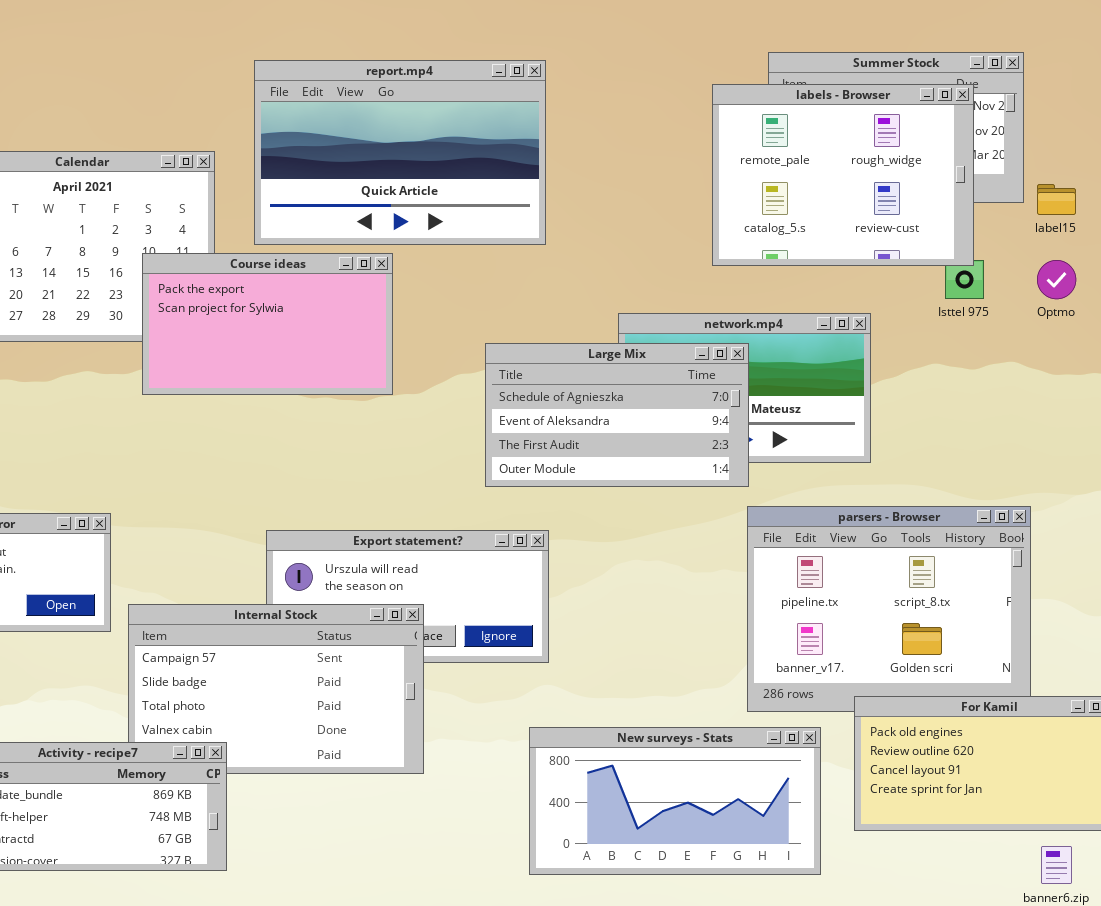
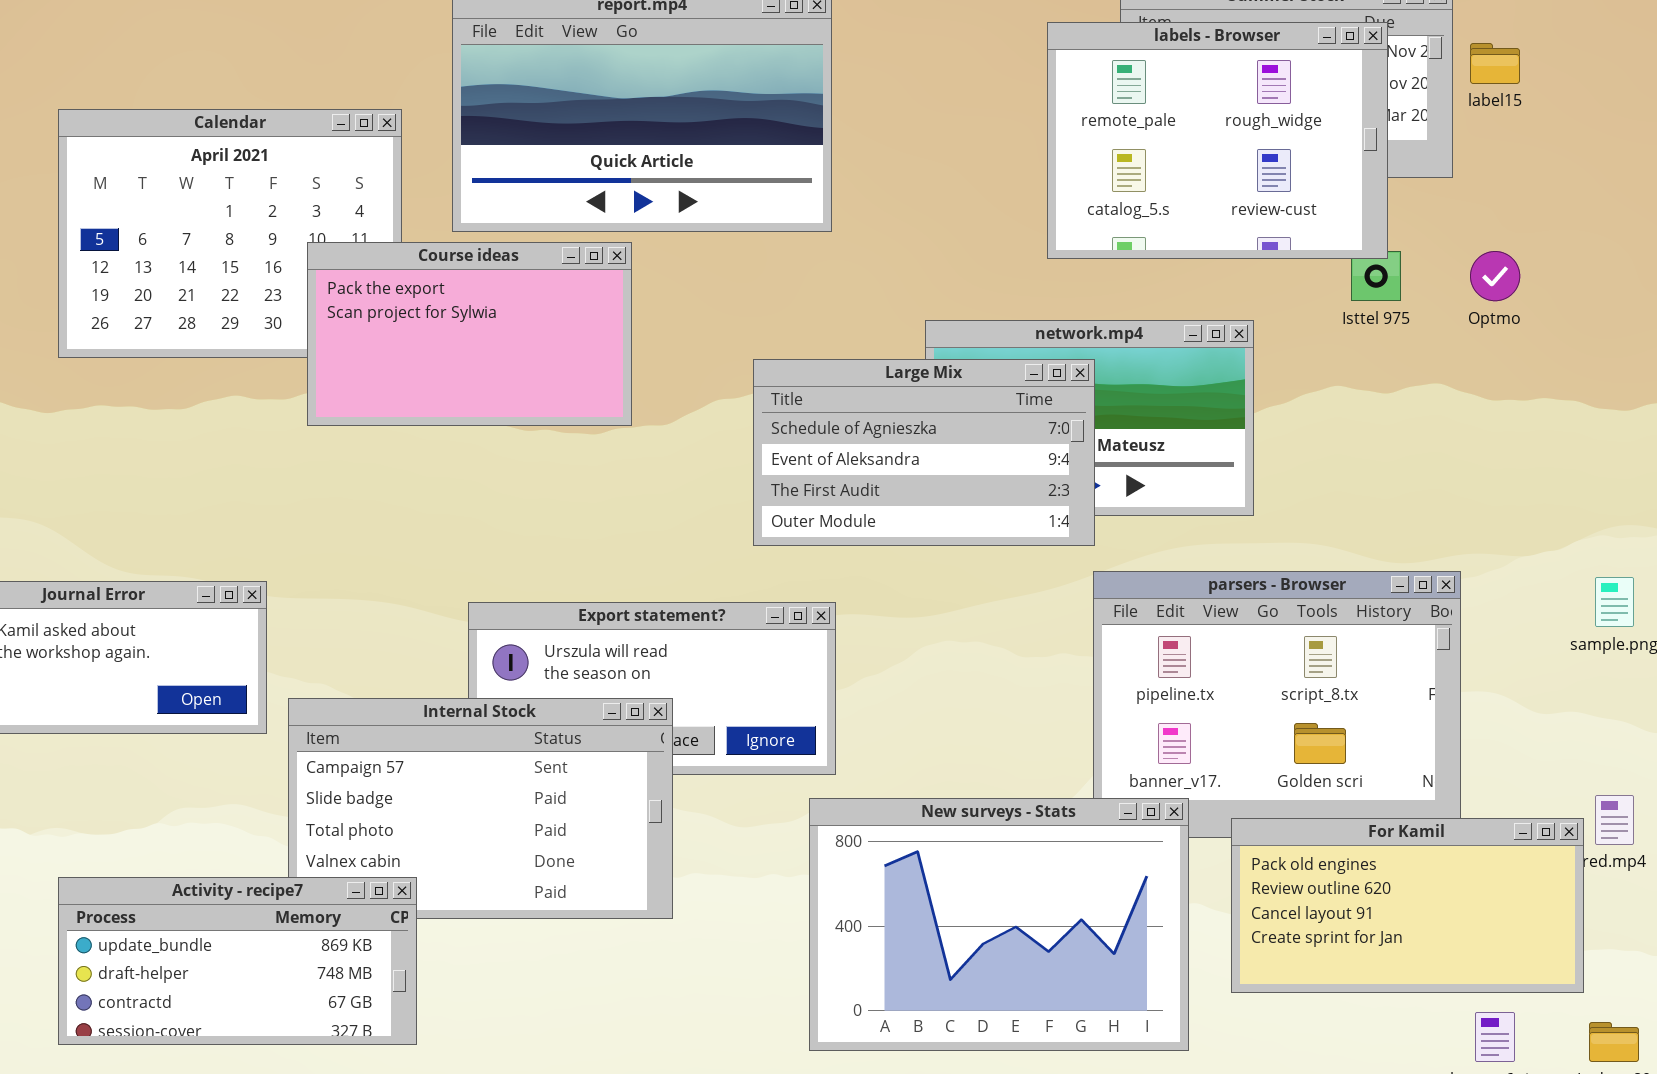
label15: [1037,184,1076,215] -> [1470,43,1520,84], moved
New surveys - Stats: [529,727,821,875] -> [809,798,1189,1051], resized

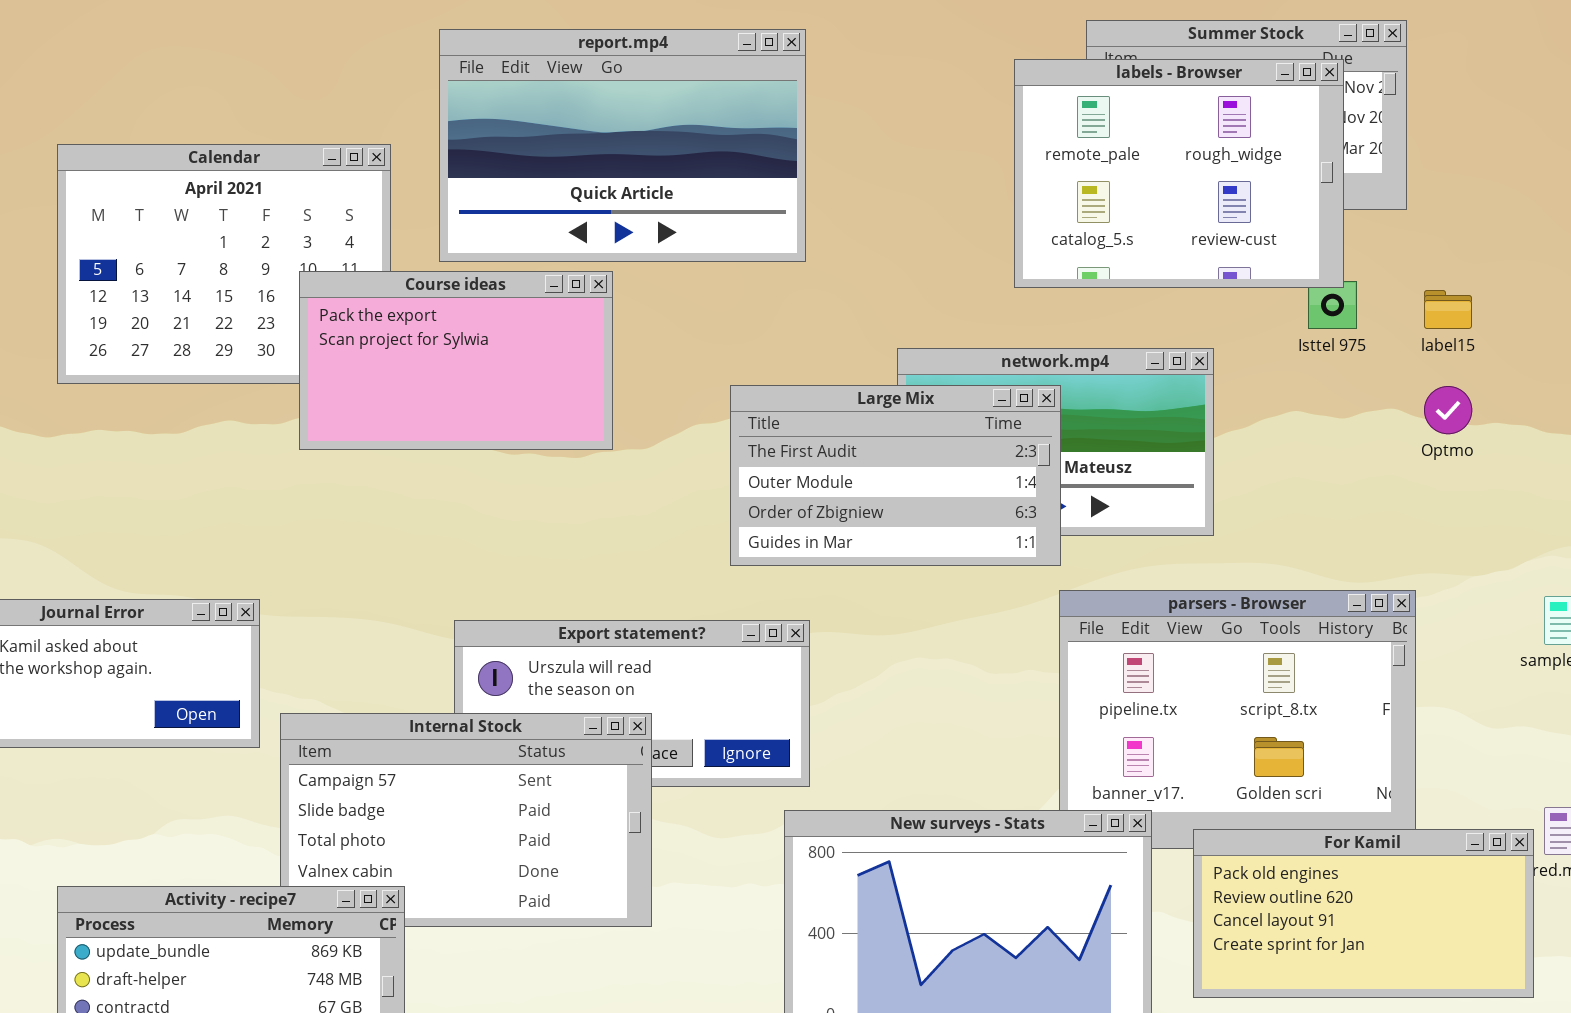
label15: [1470,43,1520,84] -> [1424,290,1472,329], moved
Optmo: [1470,251,1520,301] -> [1424,386,1472,434], moved
Large Mix: [753,359,1095,546] -> [730,385,1061,566], scrolled down 2 rows

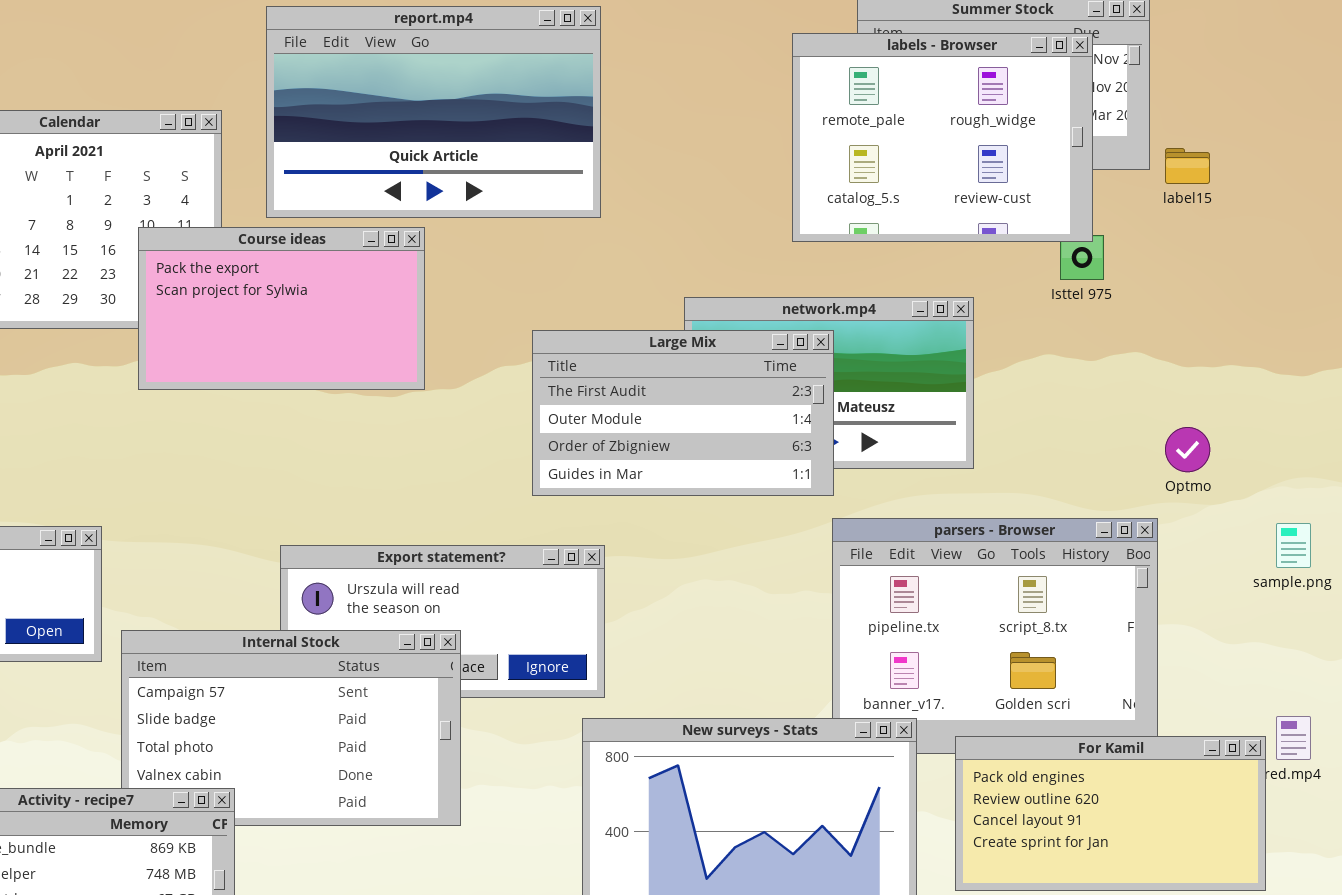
label15: [1424,290,1472,329] -> [1165,148,1210,184], moved
Optmo: [1424,386,1472,434] -> [1165,427,1210,472], moved

